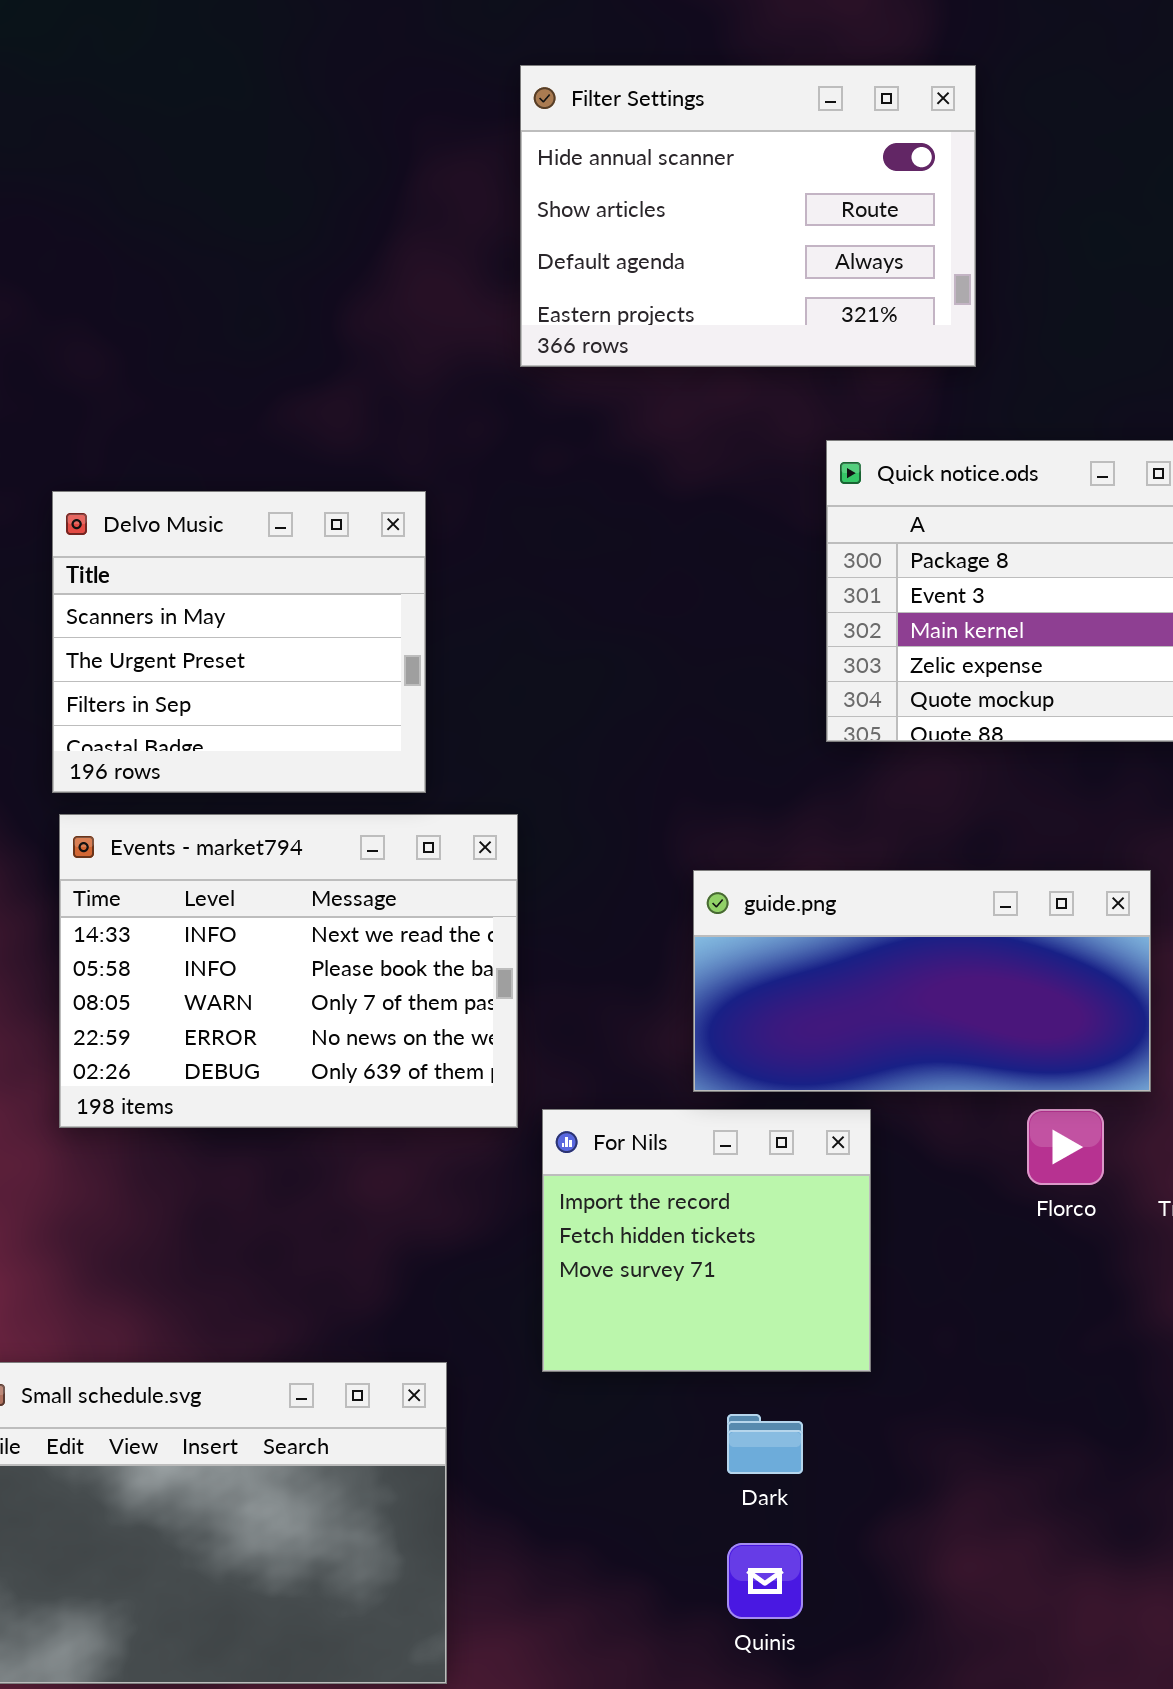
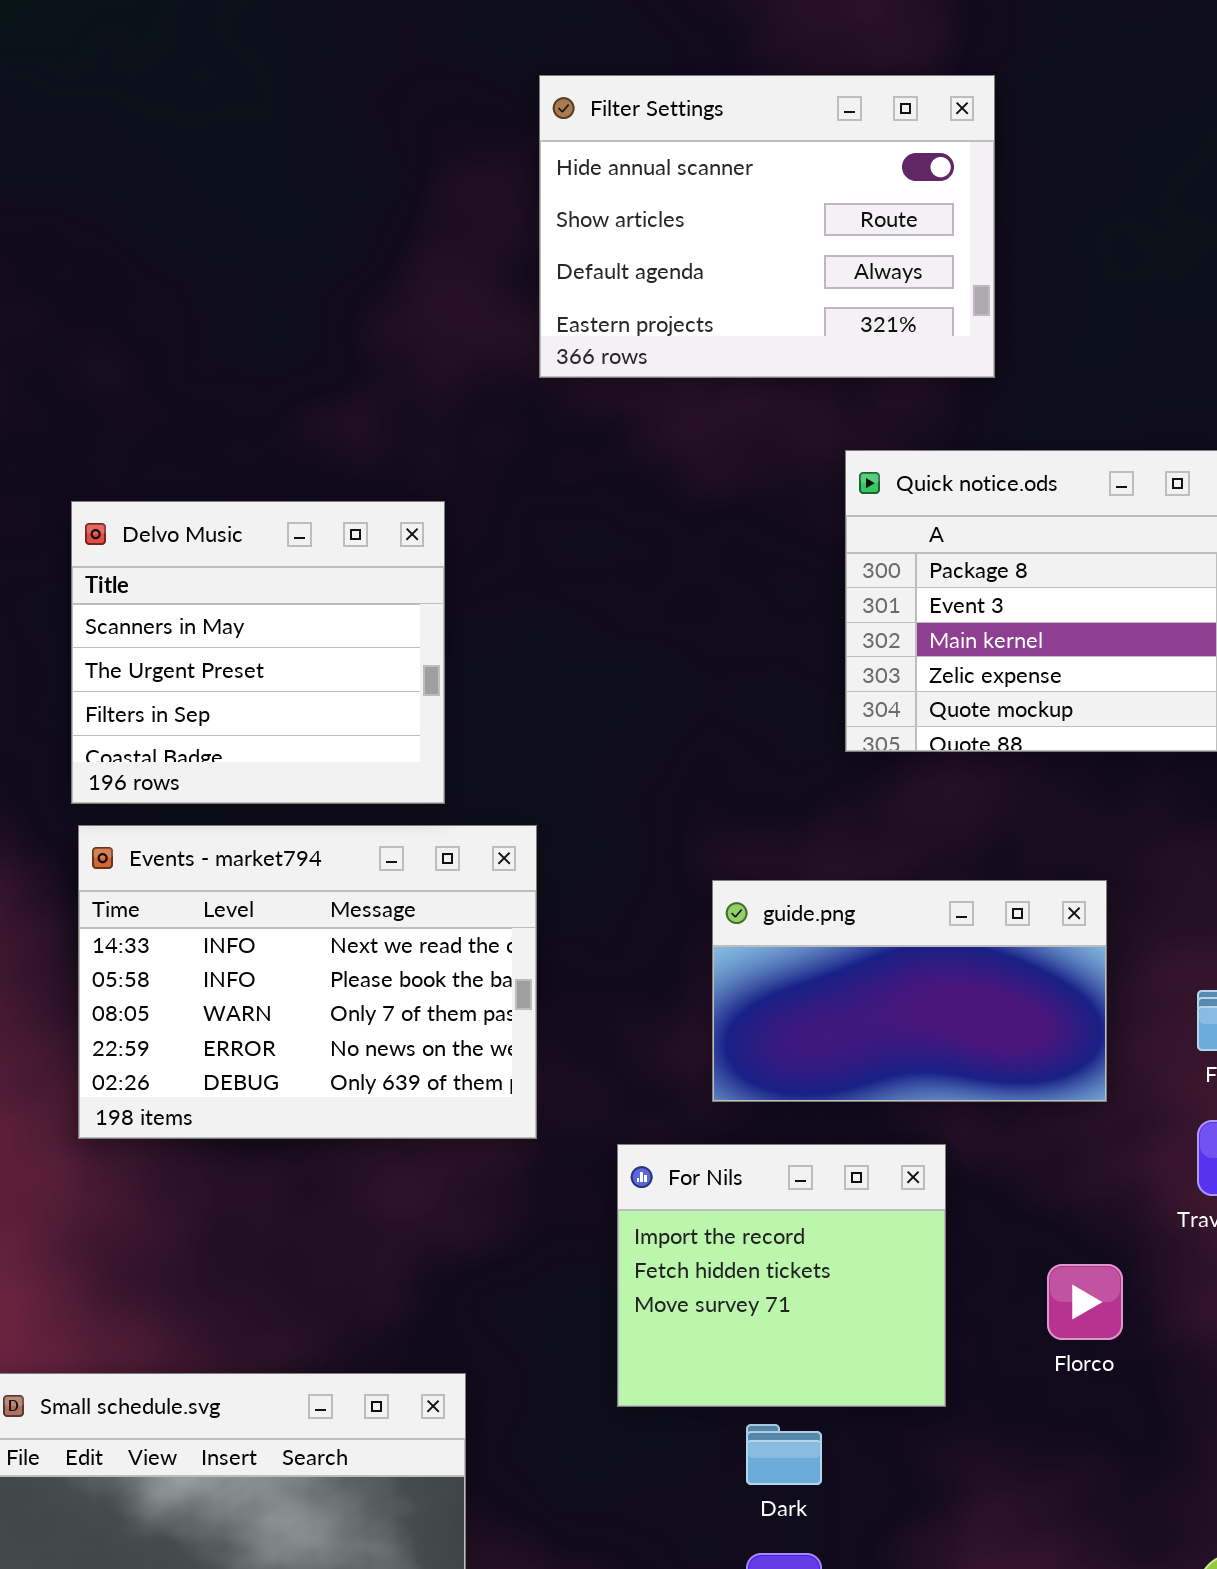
guide.png: [693,870,1151,1092] -> [712,880,1107,1102], resized
For Nils: [542,1109,871,1372] -> [617,1144,946,1407], moved
Florco: [1027,1109,1104,1185] -> [1047,1264,1123,1340], moved

